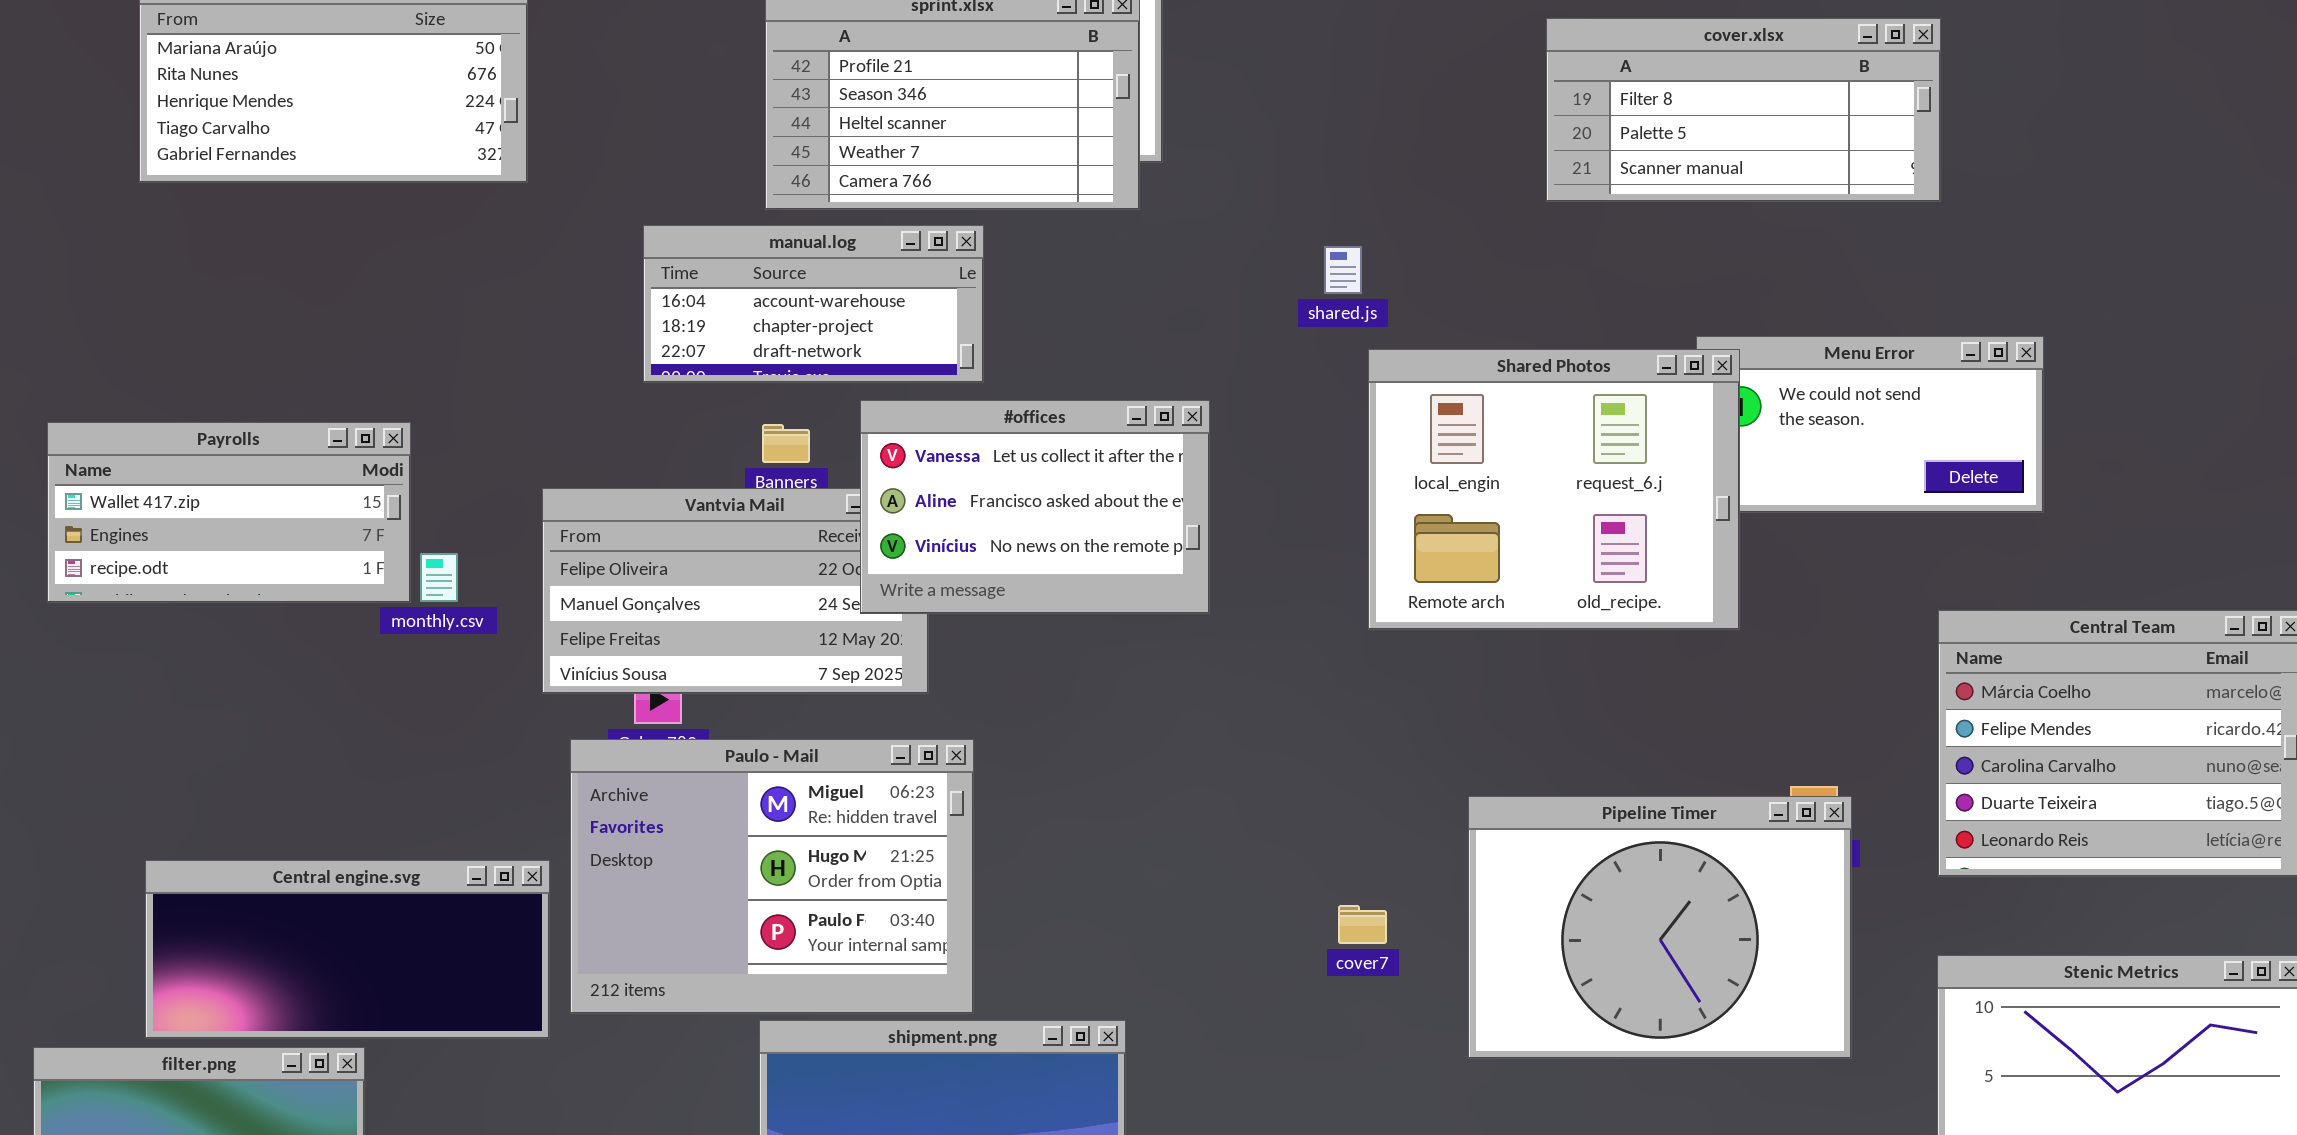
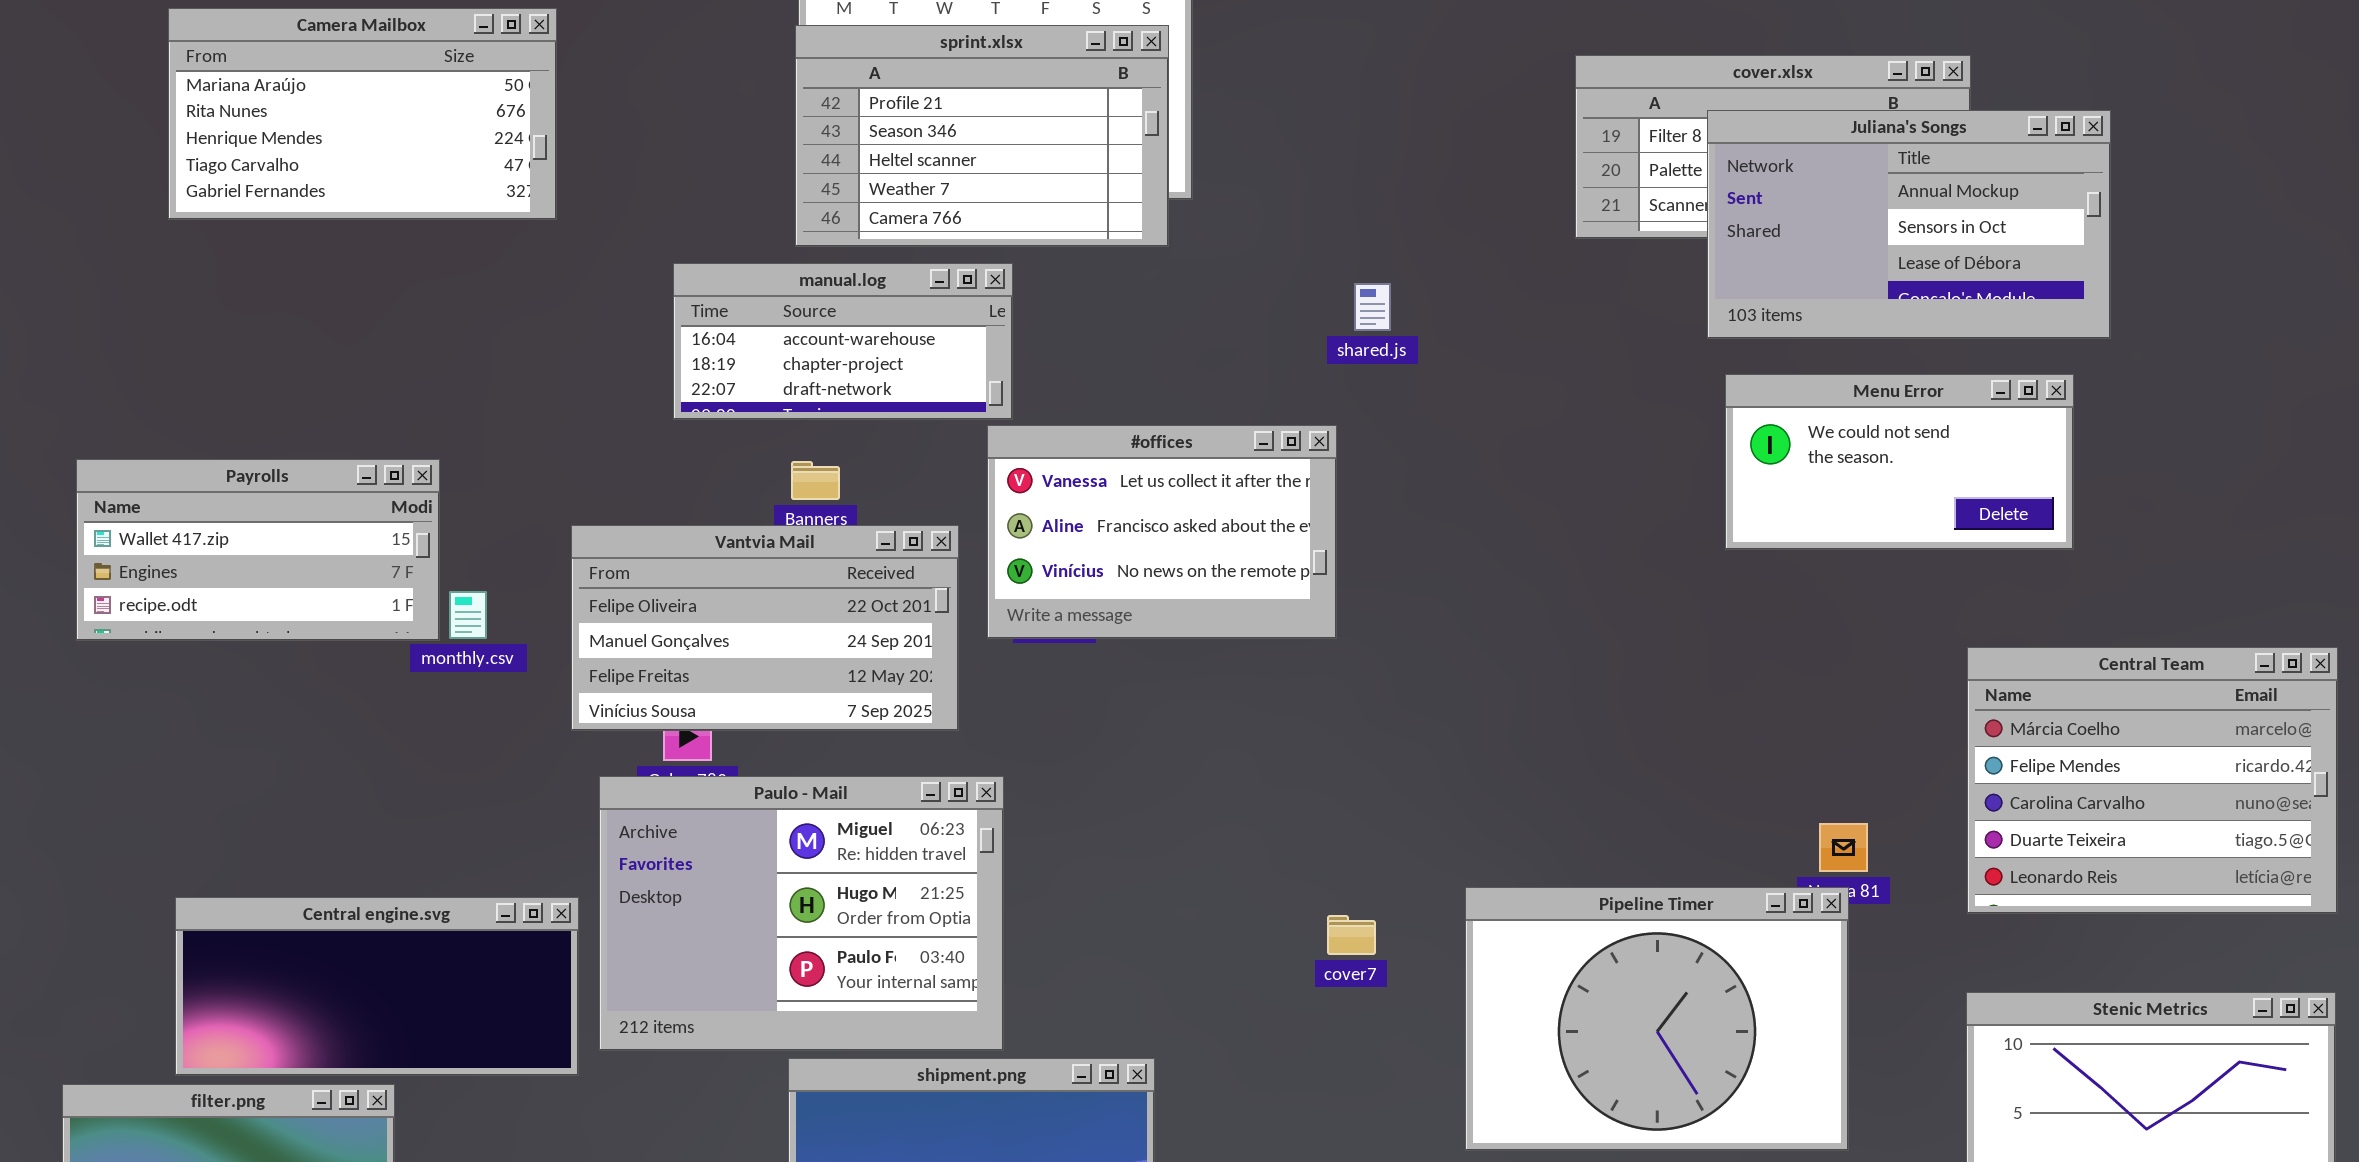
Juliana's Songs: none -> [1707,110,2111,339], opened
Shared Photos: [1368,349,1740,630] -> none, closed
#offices: [860,400,1210,614] -> [987,425,1337,639], moved
Pipeline Timer: [1468,796,1852,1059] -> [1465,887,1849,1151], moved
cover7: [1338,905,1387,944] -> [1327,915,1376,955], moved

